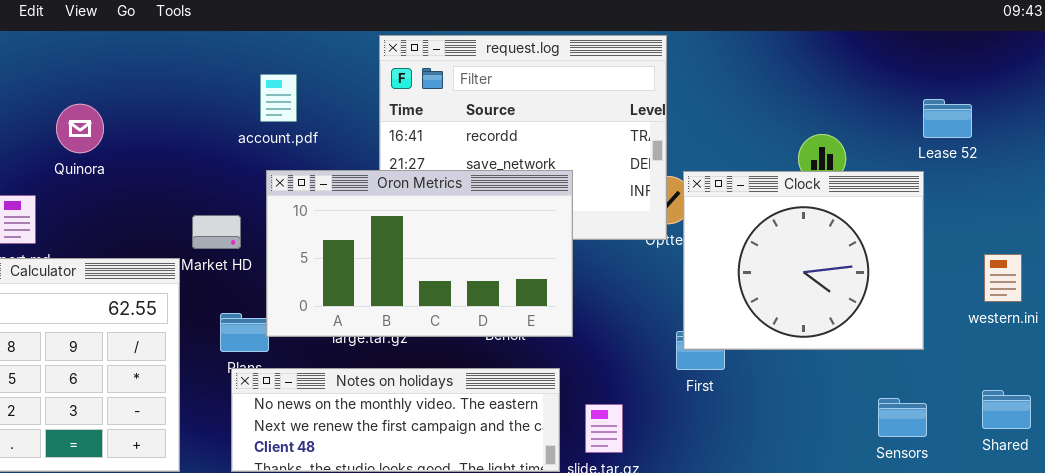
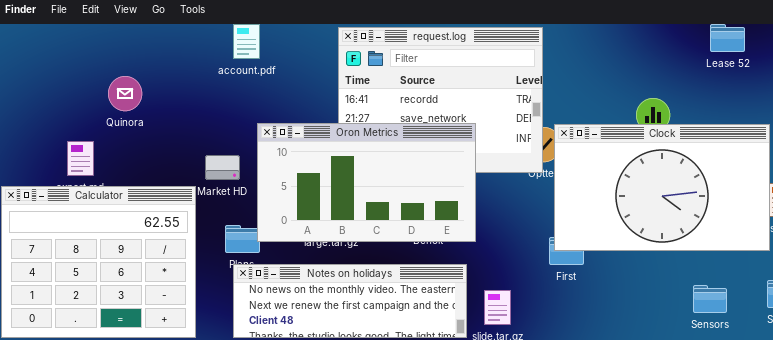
account.pdf: [260,74,297,122] -> [233,24,260,59], moved
Lease 52: [923,99,972,138] -> [710,24,745,52], moved
Clock: [683,171,924,350] -> [554,124,770,251], resized

